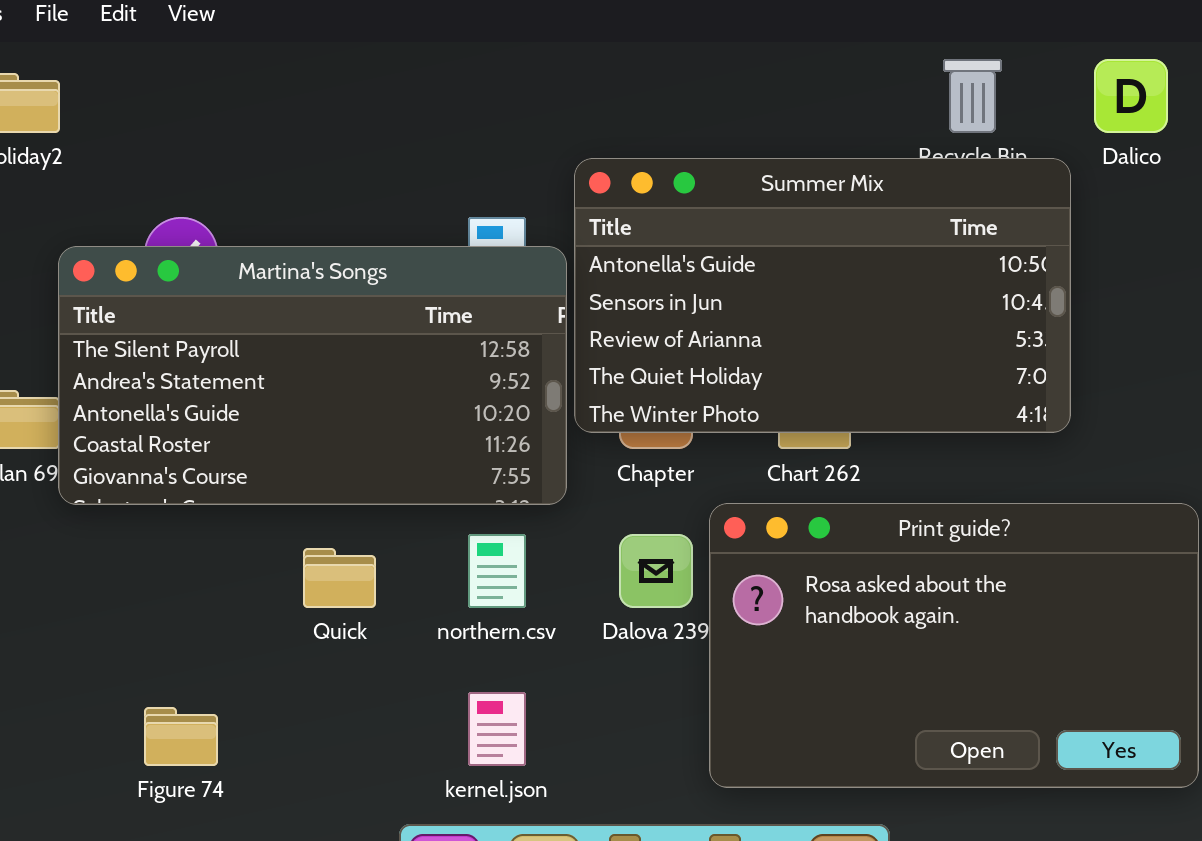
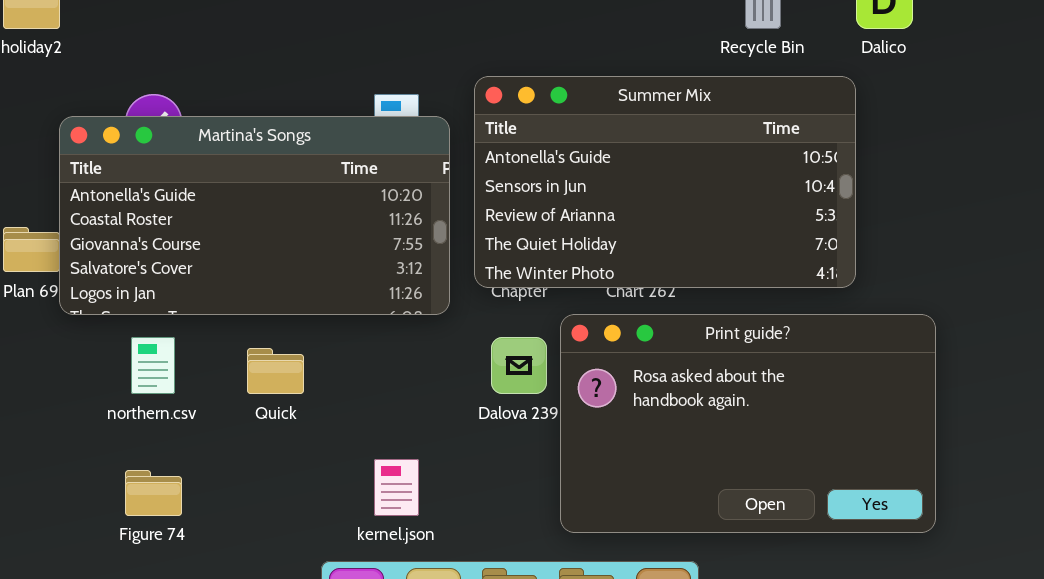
Summer Mix: [574,158,1071,433] -> [474,76,856,288], moved
Martina's Songs: [58,246,567,505] -> [59,116,450,315], scrolled down 2 rows
northern.csv: [468,534,526,608] -> [131,337,175,394], moved

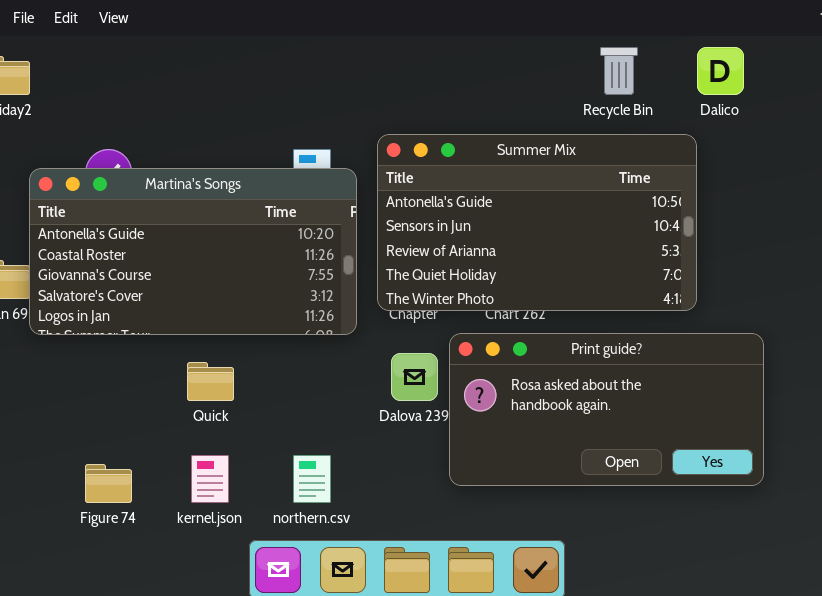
Print guide?: [560,314,936,533] -> [449,333,764,486], resized
northern.csv: [131,337,175,394] -> [293,455,331,503], moved
kernel.json: [374,459,419,516] -> [191,455,229,503], moved

